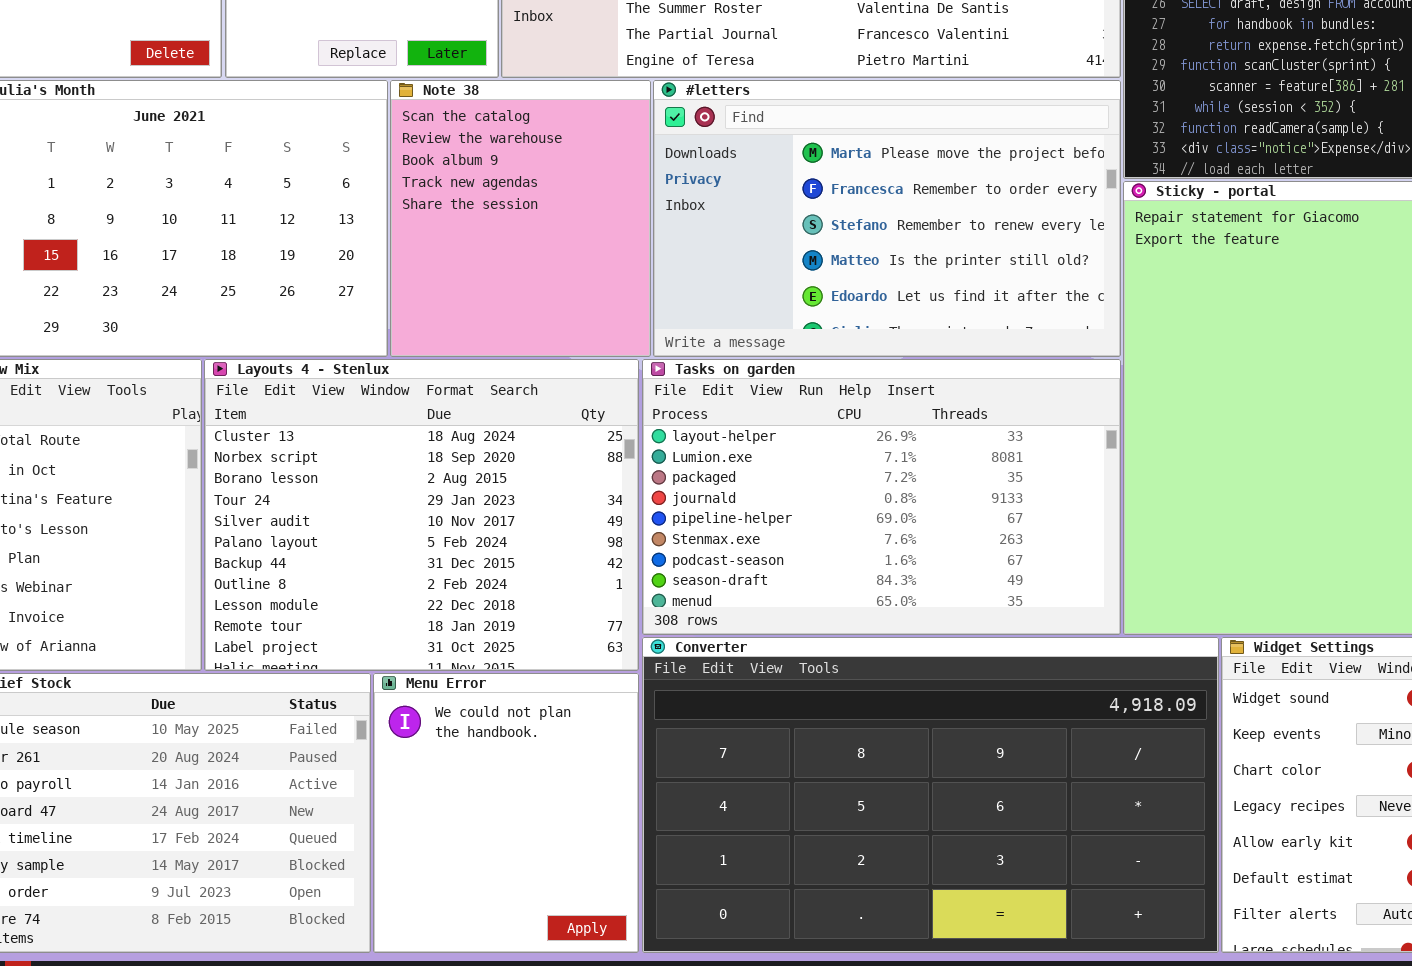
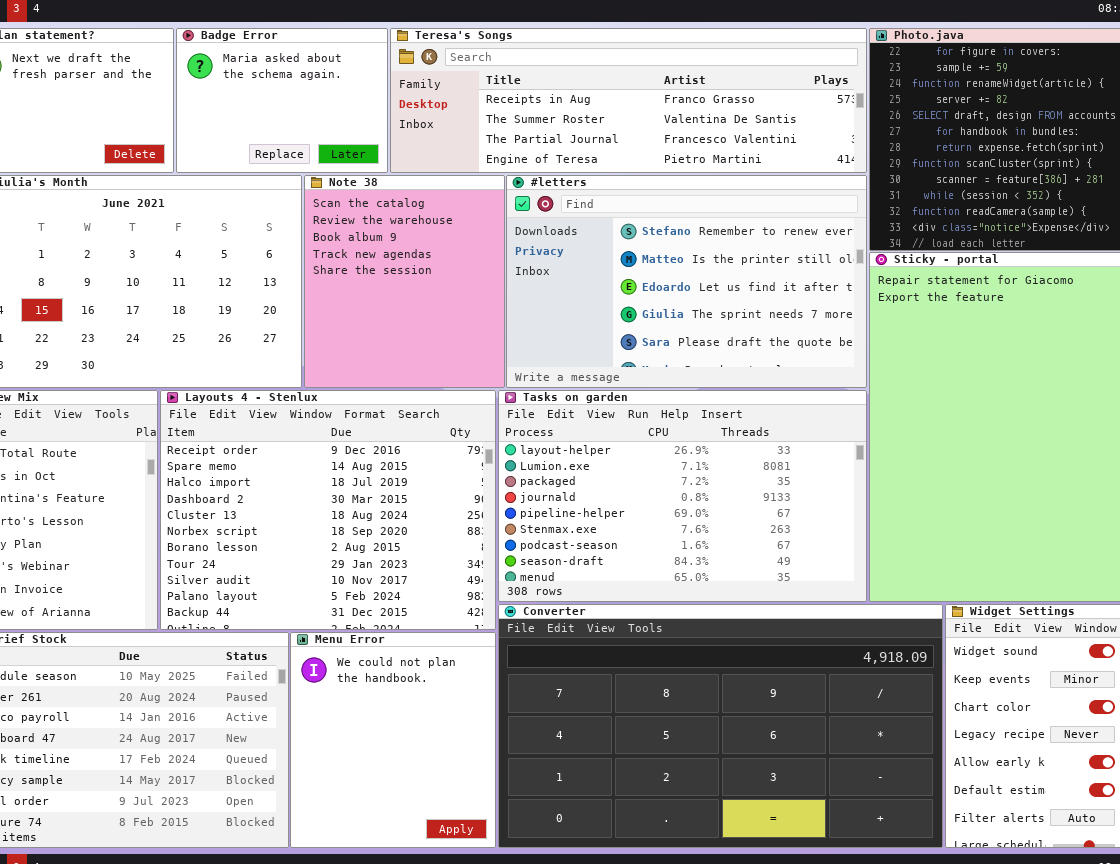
#letters: [653,80,1121,357] -> [506,175,867,388], scrolled down 2 rows
Layouts 4 - Stenlux: [204,359,639,671] -> [160,390,496,630], scrolled up 4 rows

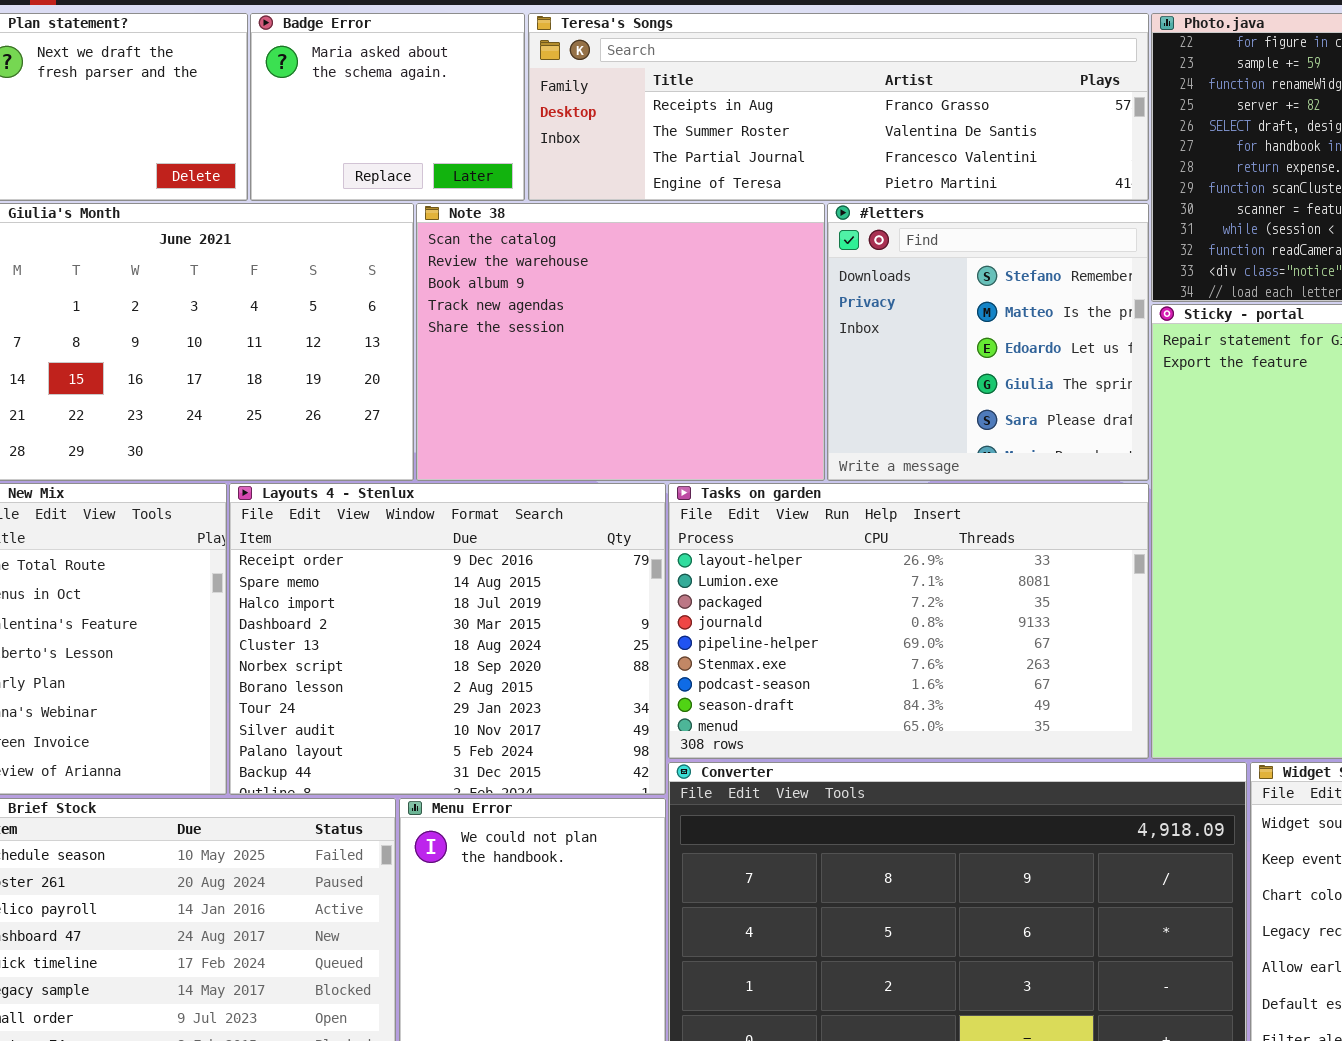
Note 38: [304,175,505,388] -> [416,203,825,481], resized
#letters: [506,175,867,388] -> [827,203,1149,481], resized

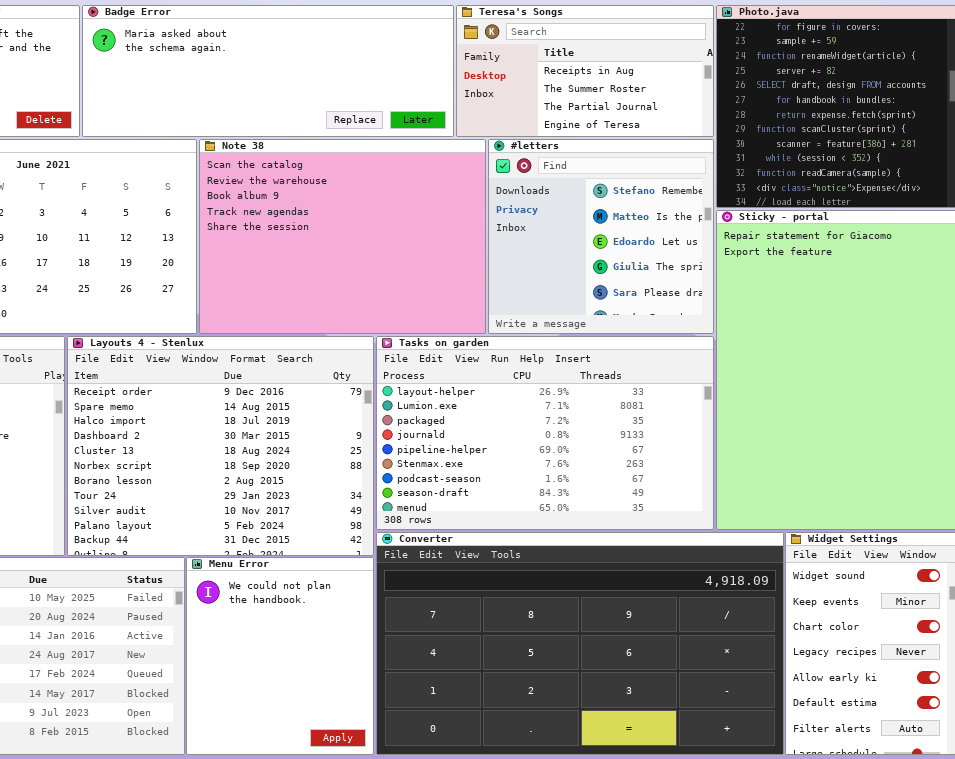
Badge Error: [250,13,525,201] -> [82,5,454,137], resized
Teresa's Songs: [528,13,1149,201] -> [456,5,714,137], resized

